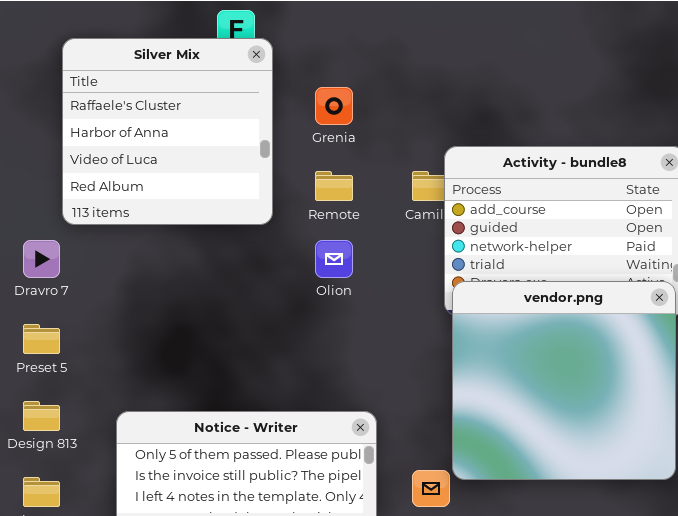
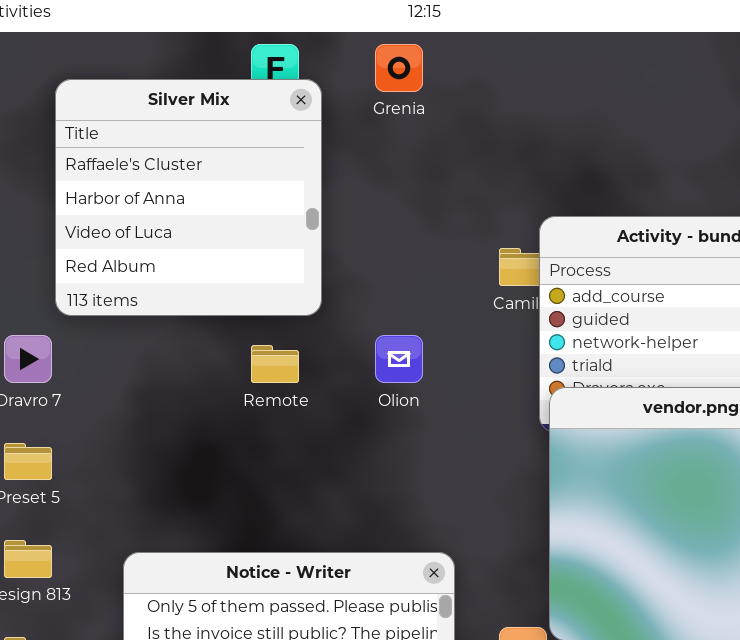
Grenia: [315,87,353,125] -> [375,44,423,92], moved
Remote: [315,171,353,201] -> [251,345,299,383], moved

